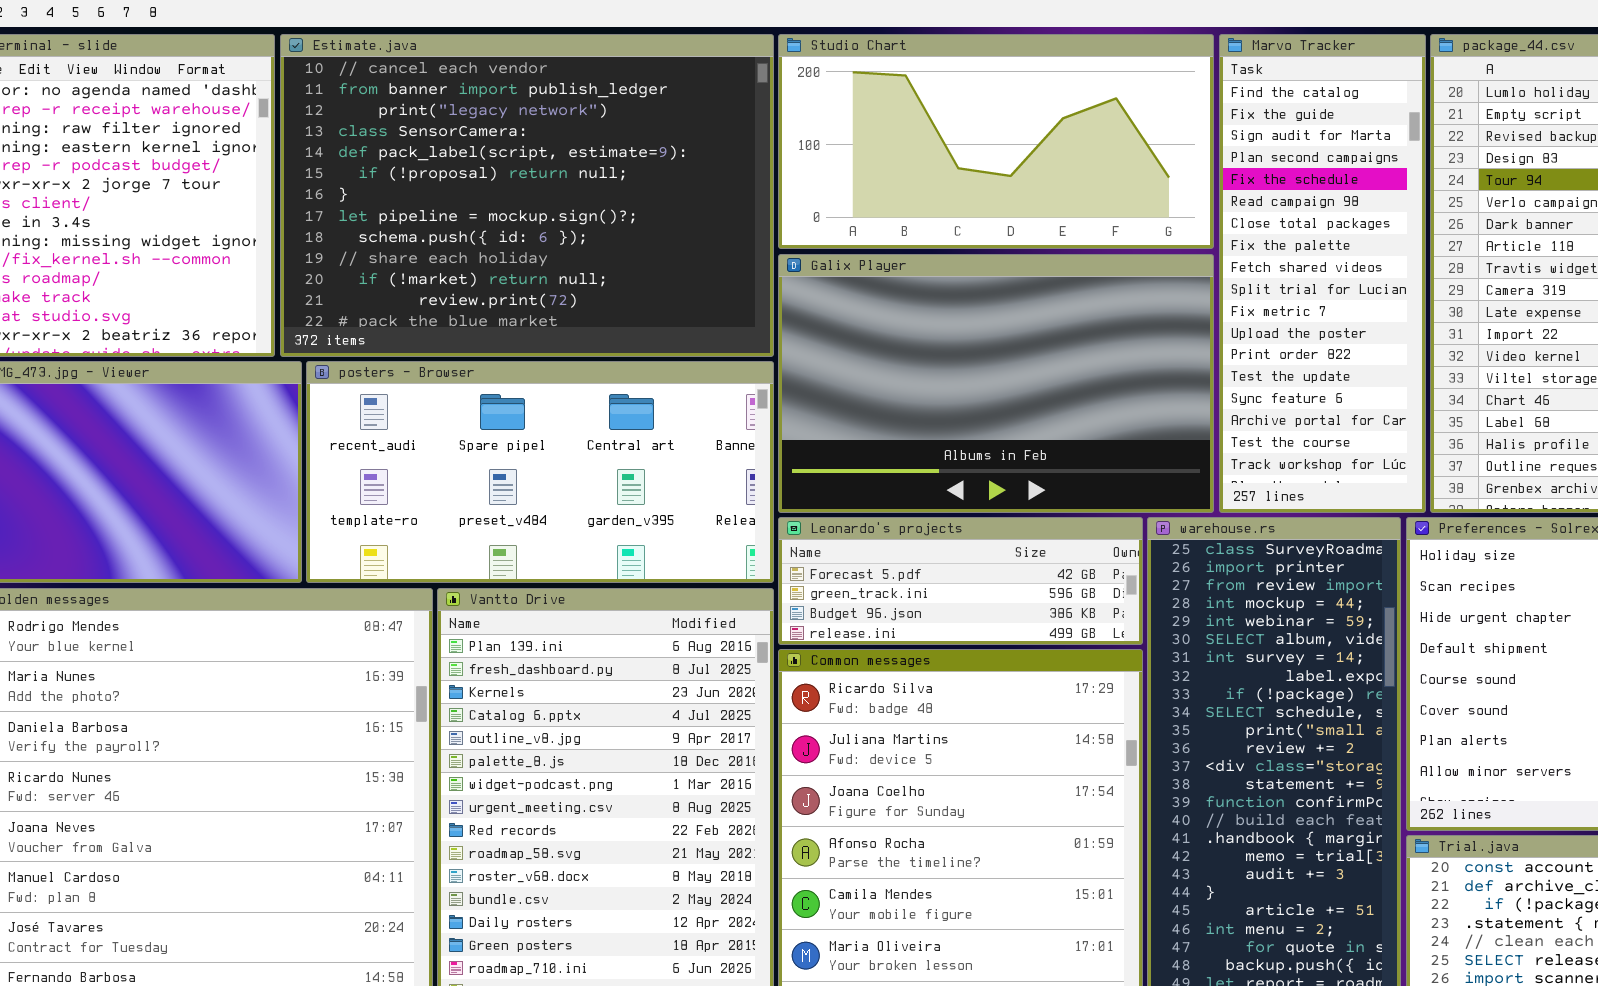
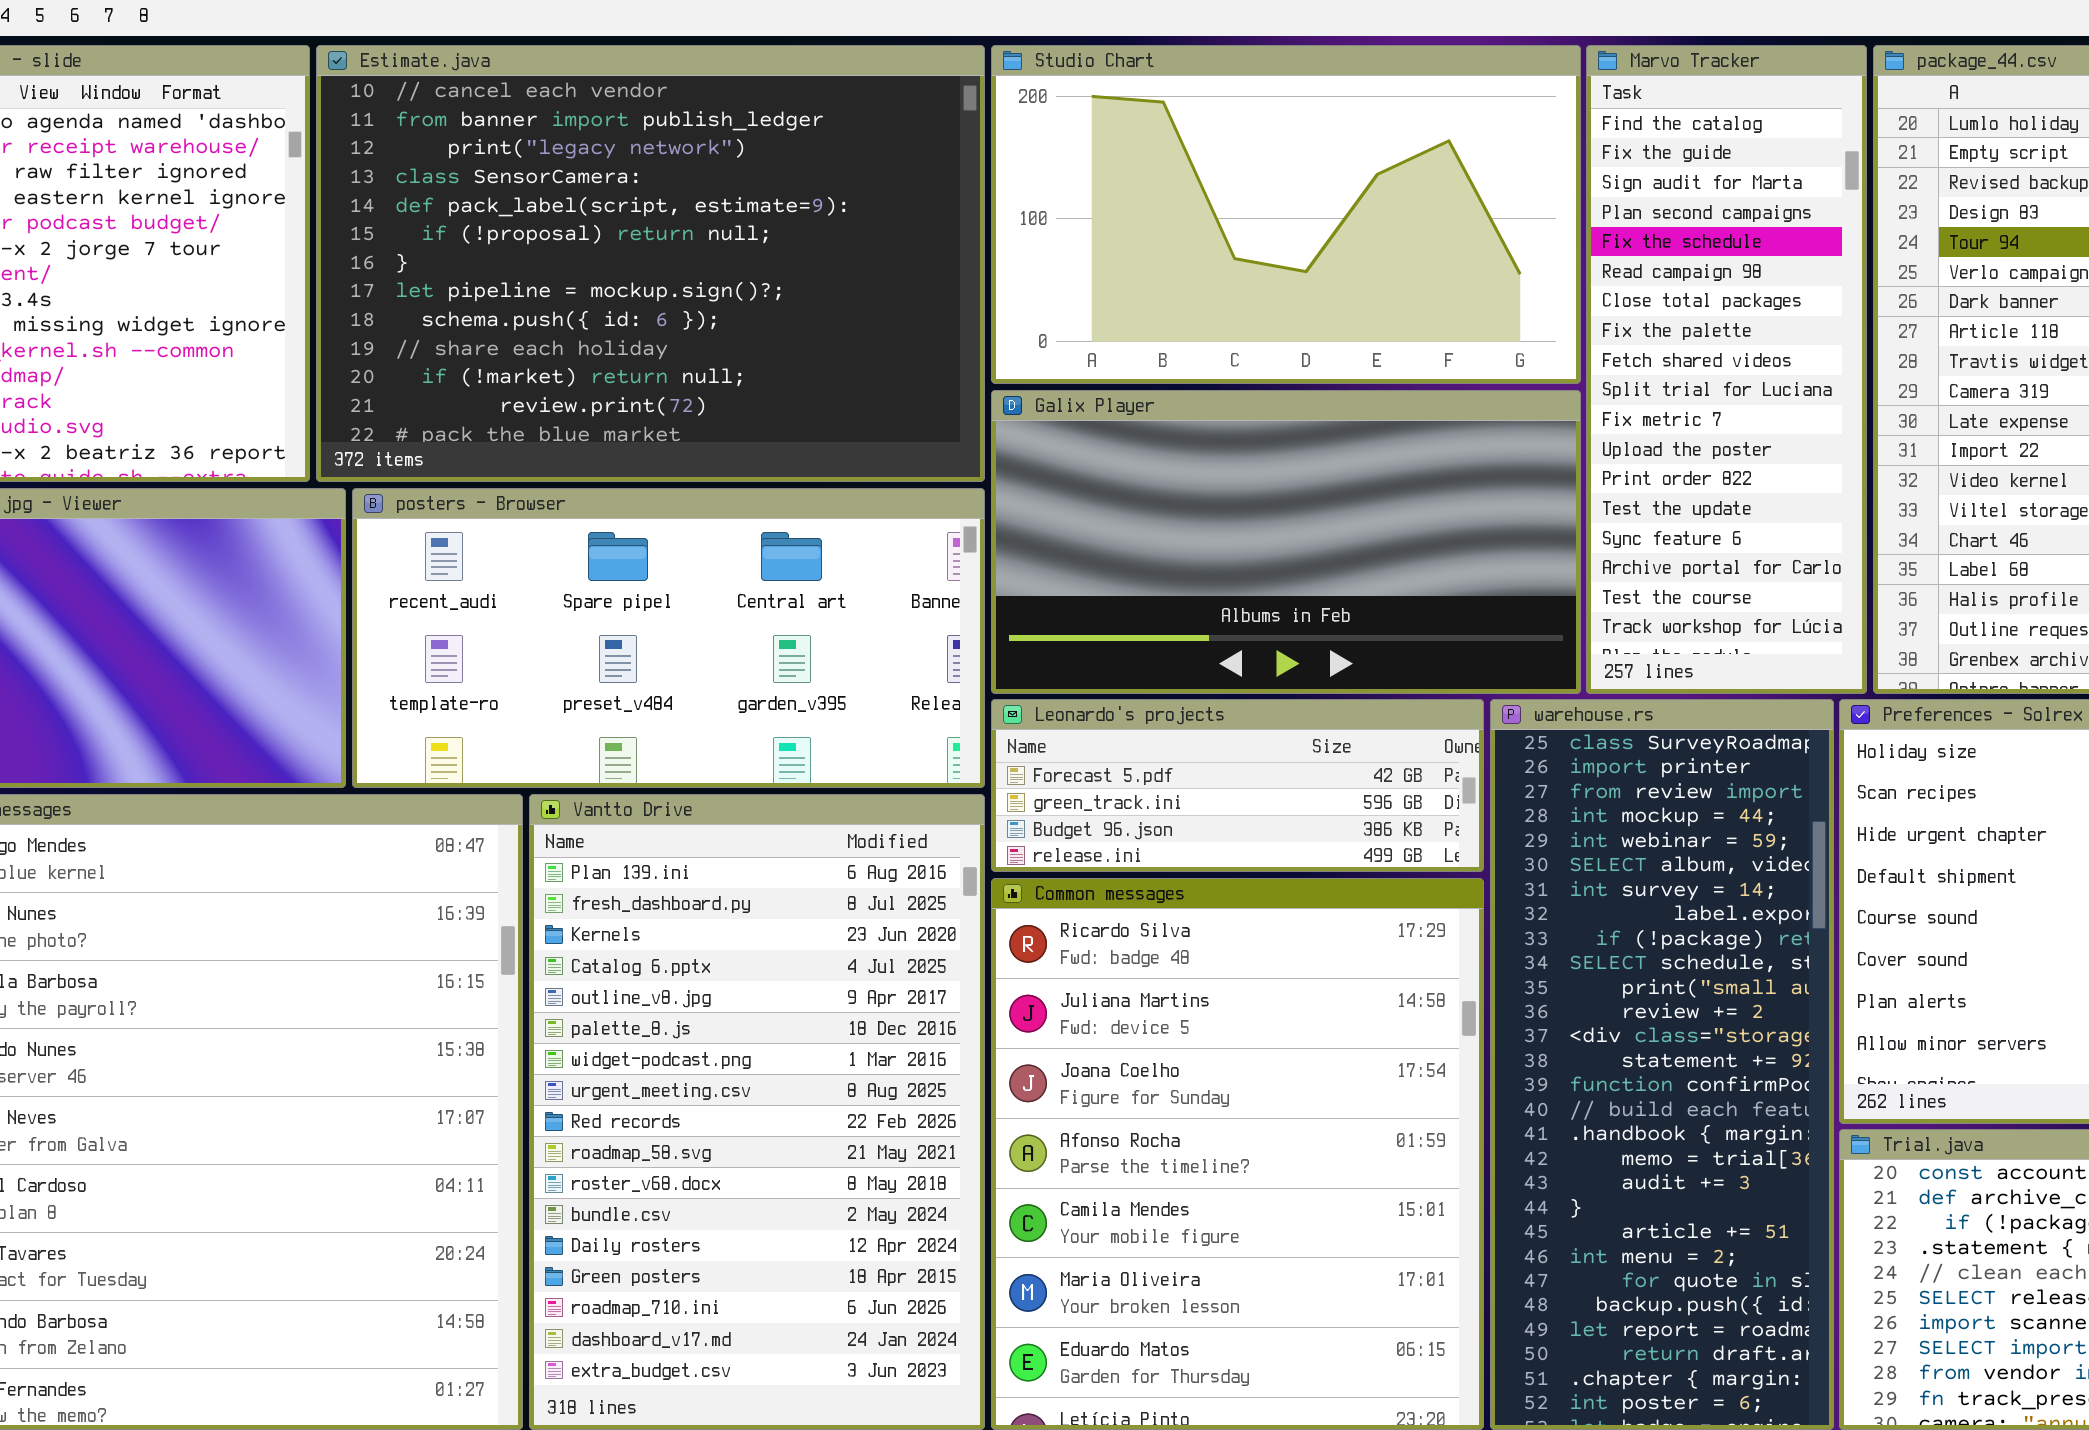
Studio Chart: [778,34,1214,249] -> [991,45,1581,384], resized
Galix Player: [778,254,1214,513] -> [991,390,1581,694], resized

